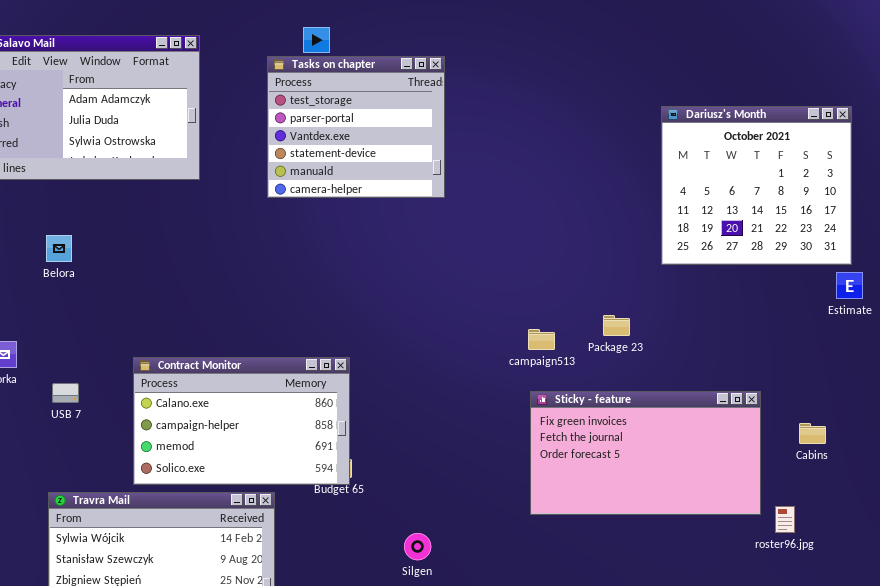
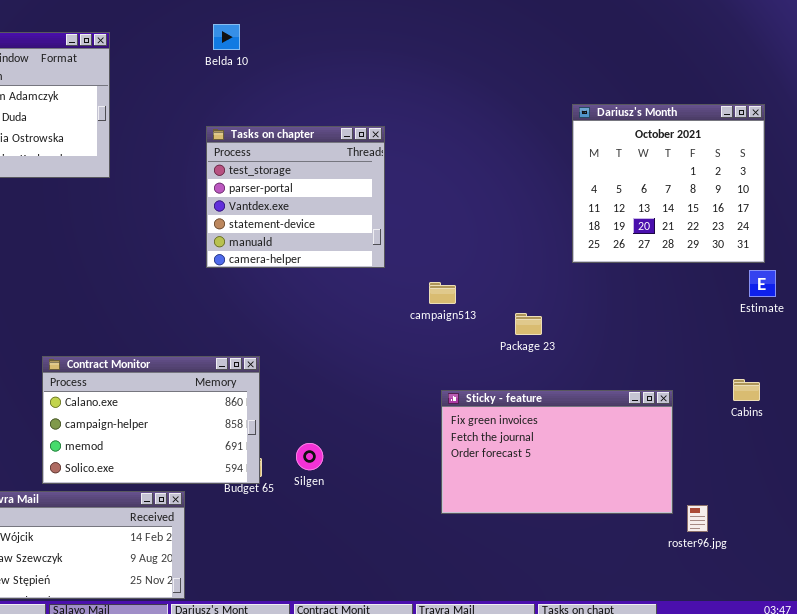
Tasks on chapter: [267,56,445,198] -> [206,126,385,268], moved
campaign513: [528,329,555,350] -> [429,282,456,304], moved
Cabins: [799,423,826,444] -> [733,379,760,401], moved
Silgen: [404,533,431,560] -> [296,443,323,470], moved

